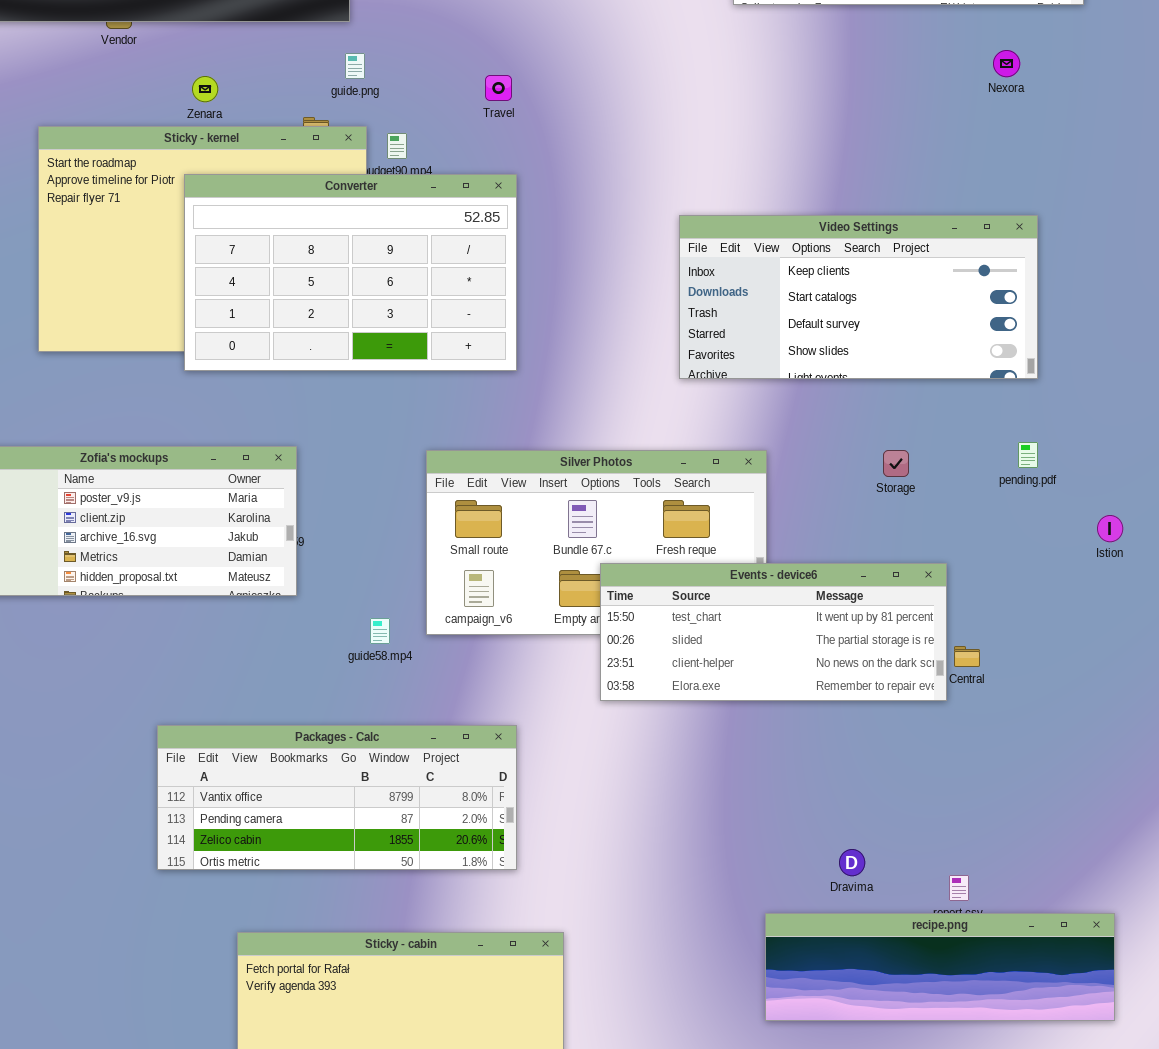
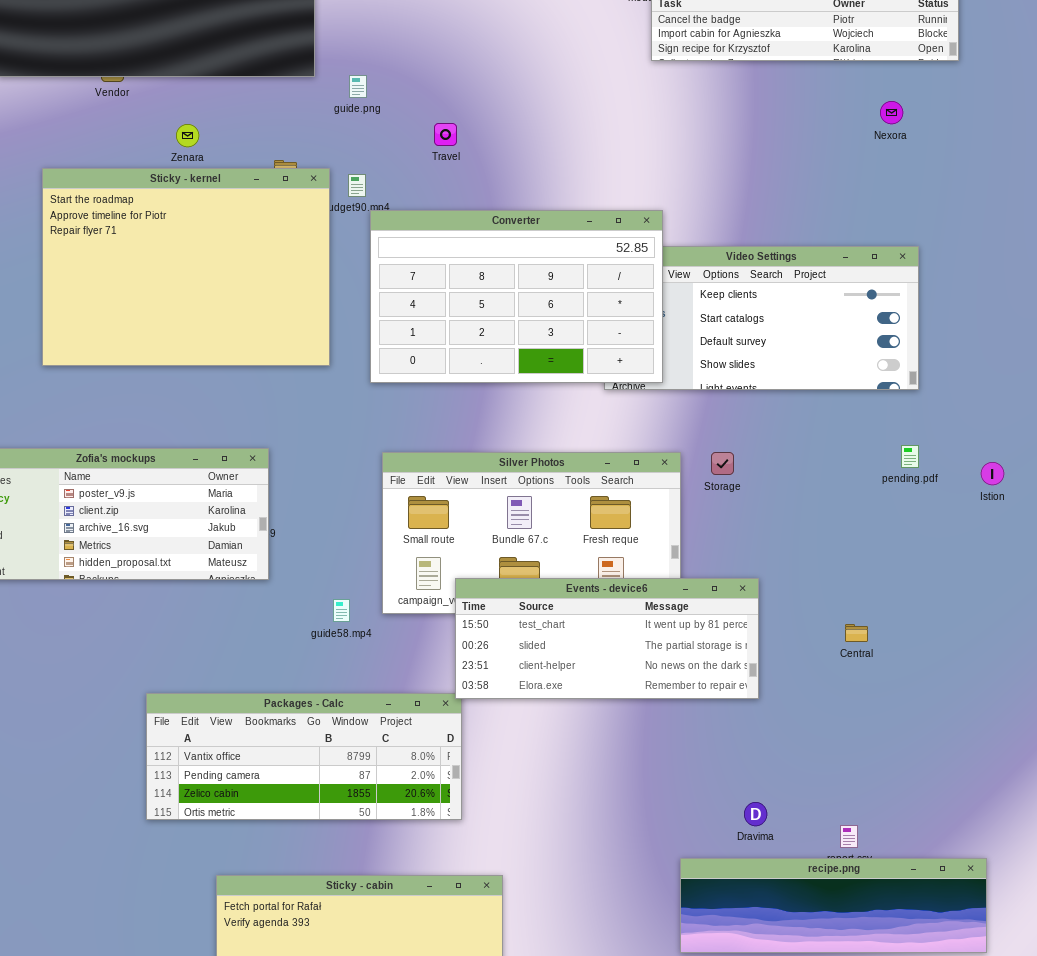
guide.png: [345,53,365,79] -> [349,75,367,98], moved
Converter: [184,174,517,371] -> [370,210,663,383], moved
Storage: [883,450,909,477] -> [711,452,734,475], moved
Istion: [1097,515,1123,542] -> [981,462,1004,485], moved
Events - device6: [600,563,947,701] -> [455,578,759,699], moved

